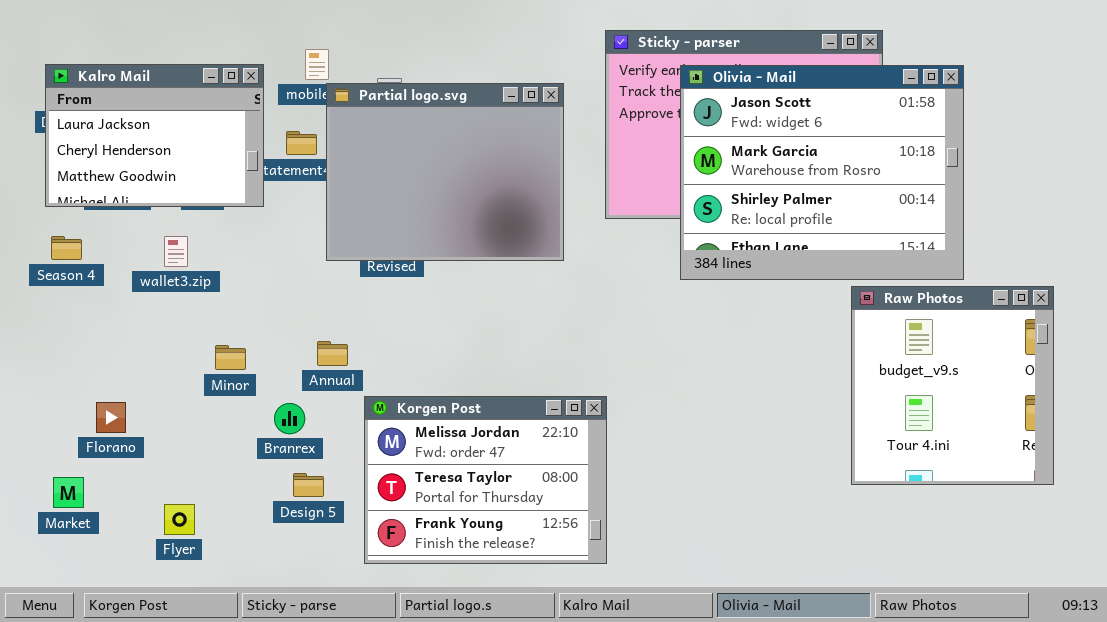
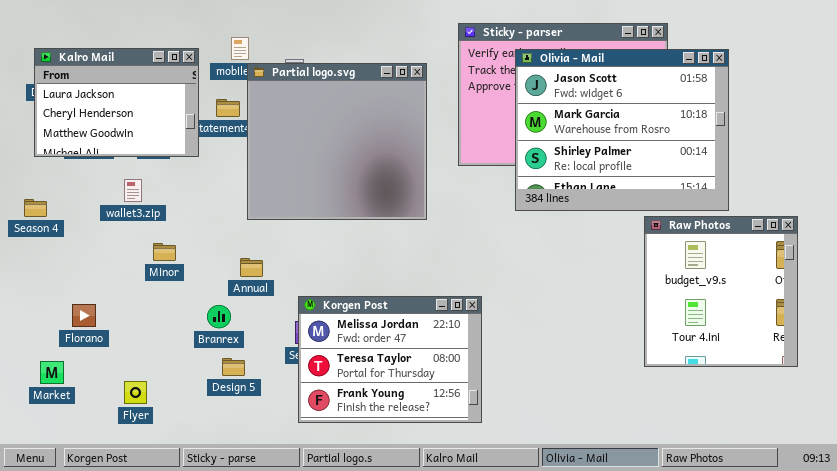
Partial logo.svg: [326,83,564,261] -> [247,63,427,220], resized
Season 4: [51,236,82,260] -> [24,199,47,217], moved
Minor: [215,345,246,370] -> [153,243,176,261], moved
Korgen Post: [364,396,607,564] -> [298,296,482,423], moved

